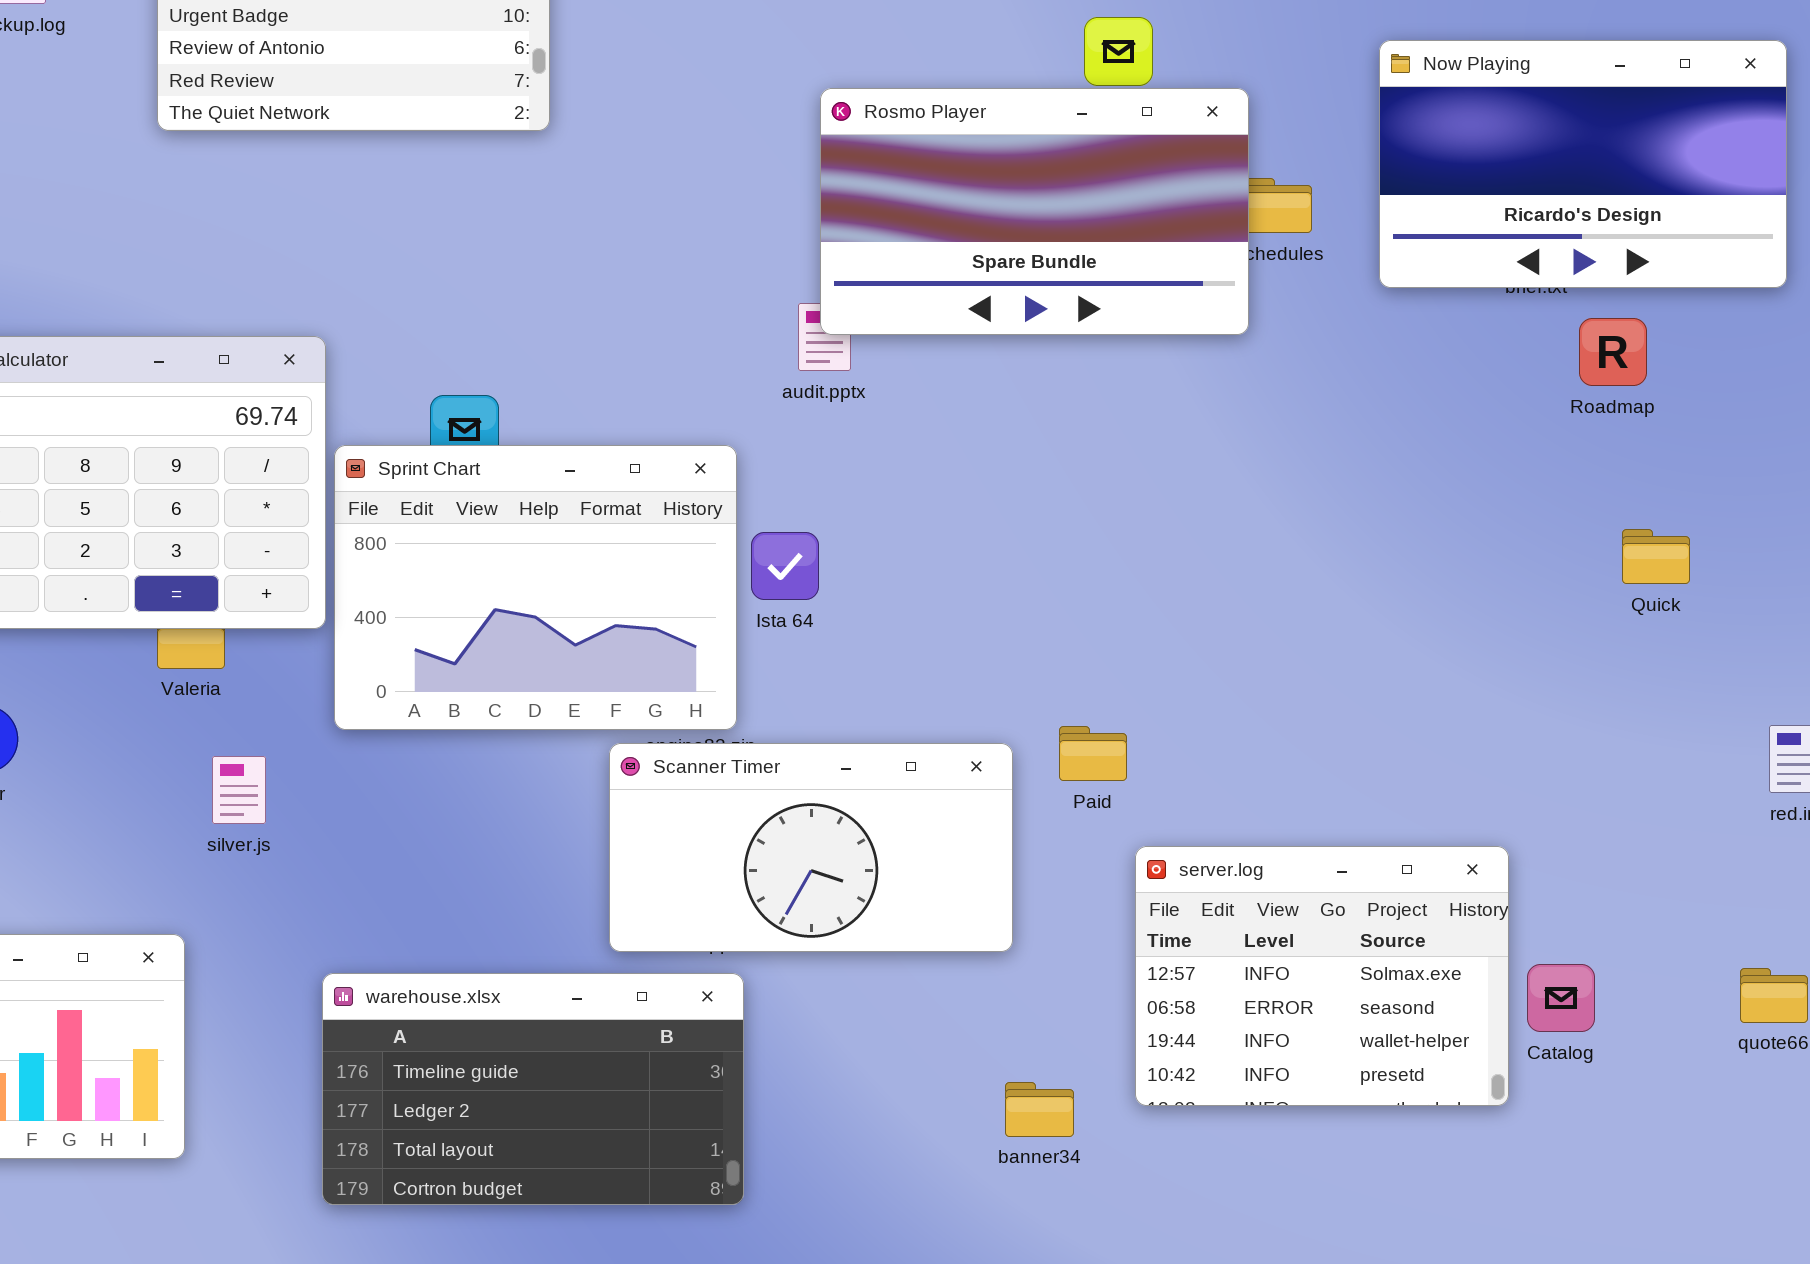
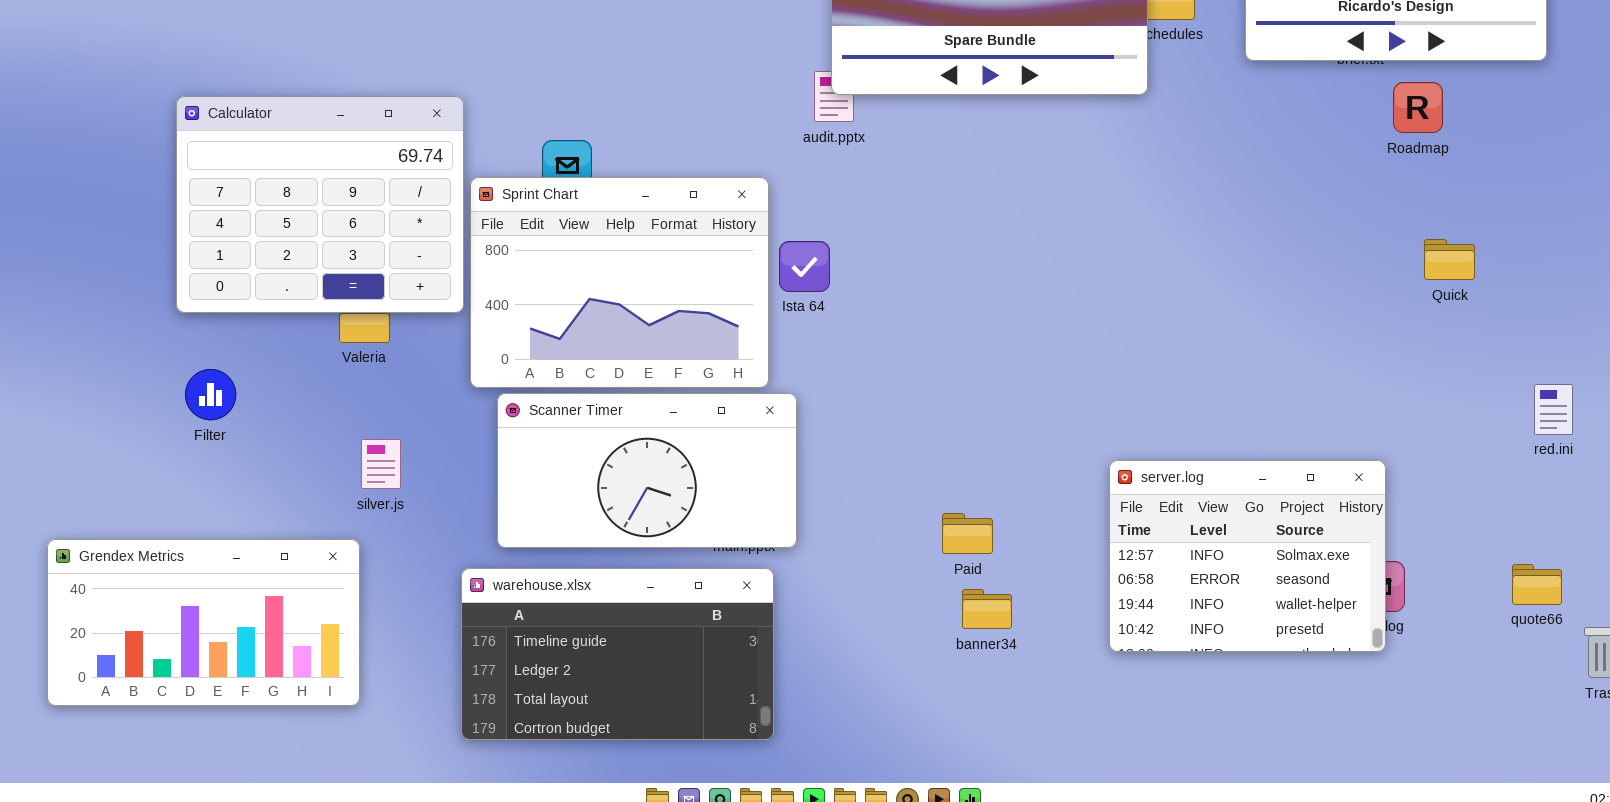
Paid: [1059,726,1127,781] -> [942,513,993,554], moved
Scanner Timer: [609,743,1013,952] -> [497,393,797,548], moved
silver.js: [212,756,266,824] -> [361,439,401,489], moved
server.log: [1135,846,1509,1106] -> [1109,460,1386,652], moved
banner34: [1005,1082,1074,1137] -> [962,589,1012,629], moved

